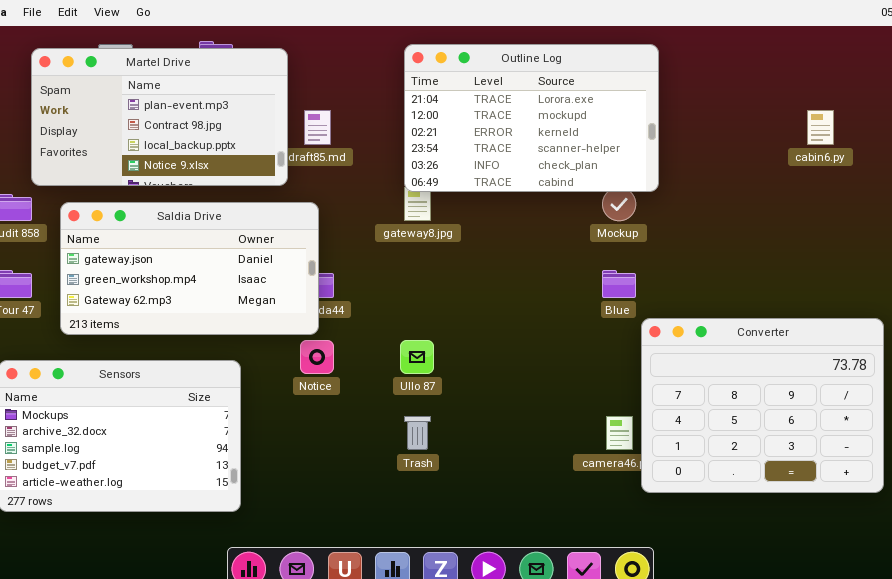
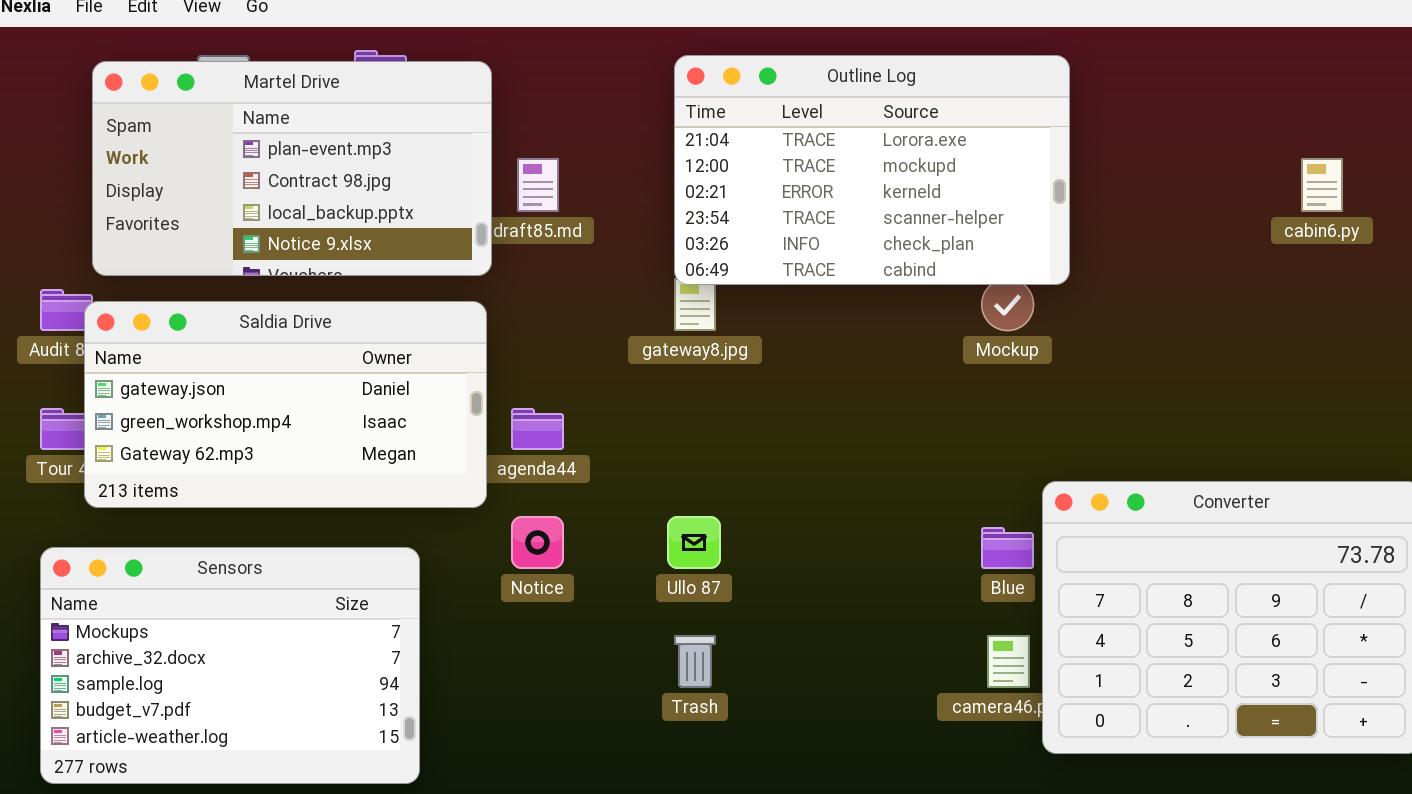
Saldia Drive: [60,202,319,335] -> [84,301,487,508], moved
Blue: [602,270,636,298] -> [981,527,1034,569], moved

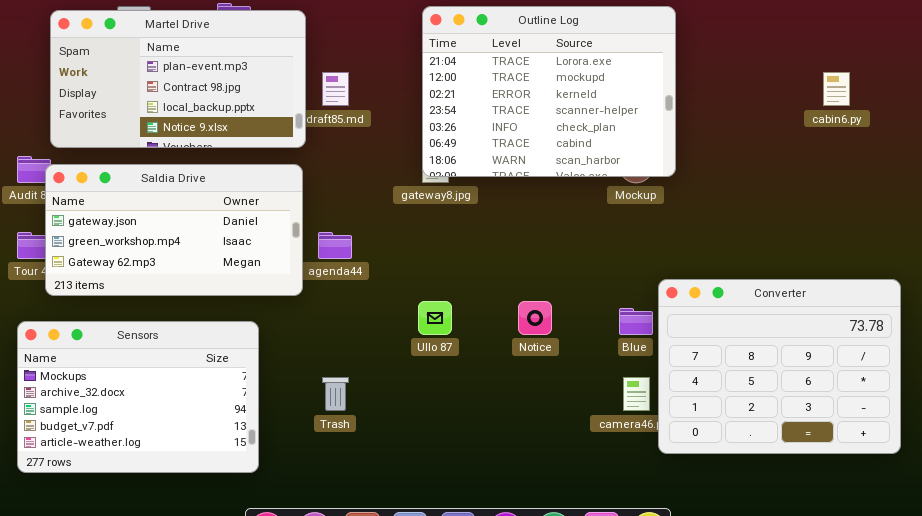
Outline Log: [674,55,1070,285] -> [422,6,676,177], resized
Notice: [511,516,564,569] -> [518,301,552,335], moved
Trash: [674,635,716,688] -> [322,377,349,411], moved

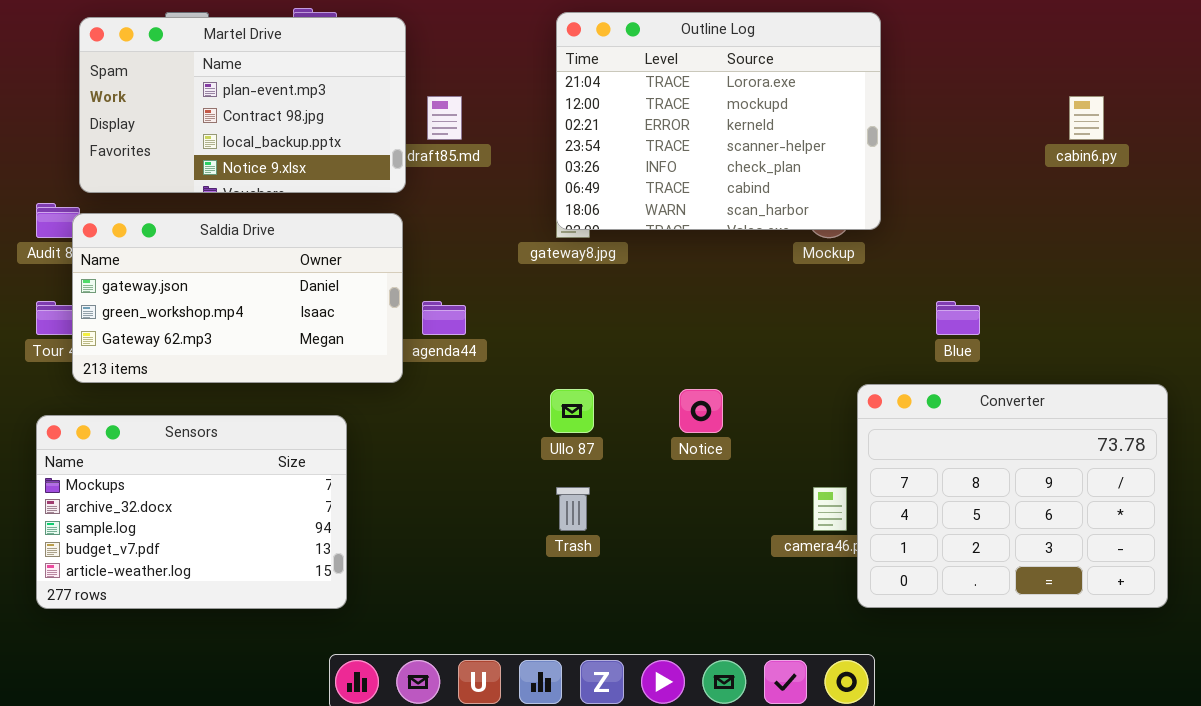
Converter: [658,279,901,454] -> [857,384,1168,608], moved
Blue: [619,308,653,335] -> [936,301,980,335], moved
Trash: [322,377,349,411] -> [556,487,590,531], moved

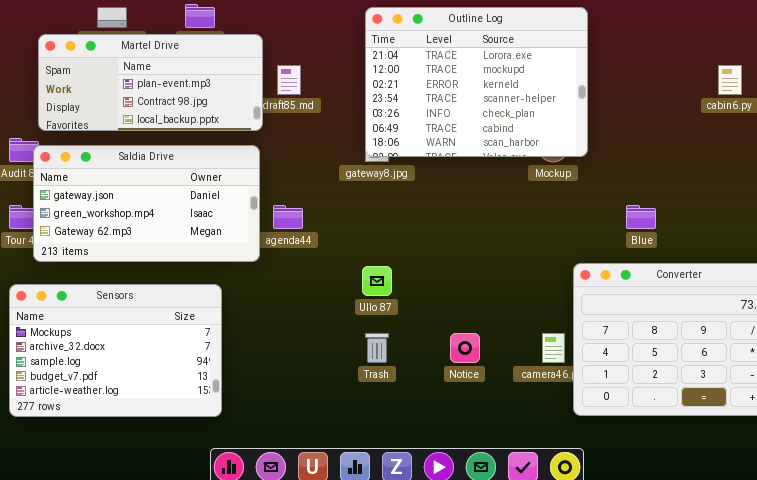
Martel Drive: [79,17,406,193] -> [38,34,263,131], resized
Notice: [679,389,723,433] -> [450,333,480,363], moved

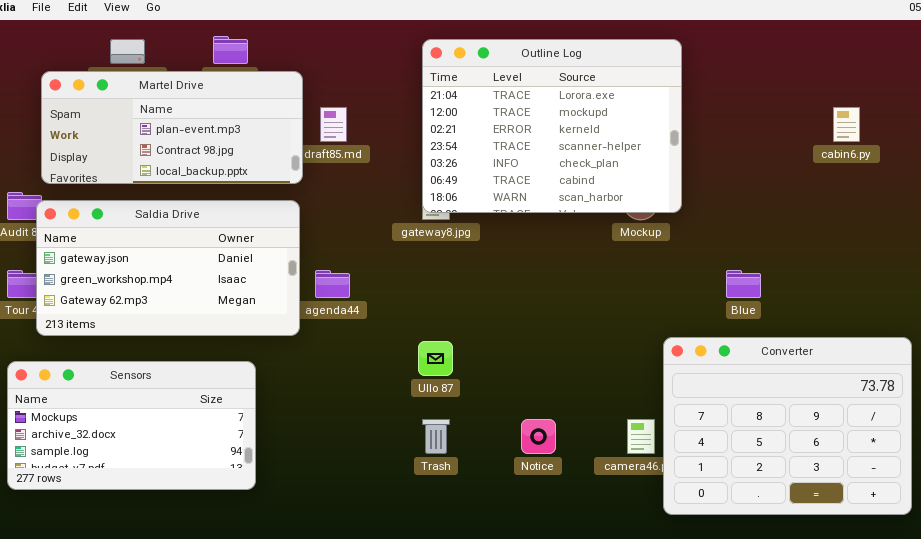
Sensors: [9,284,222,417] -> [7,361,256,490], resized

